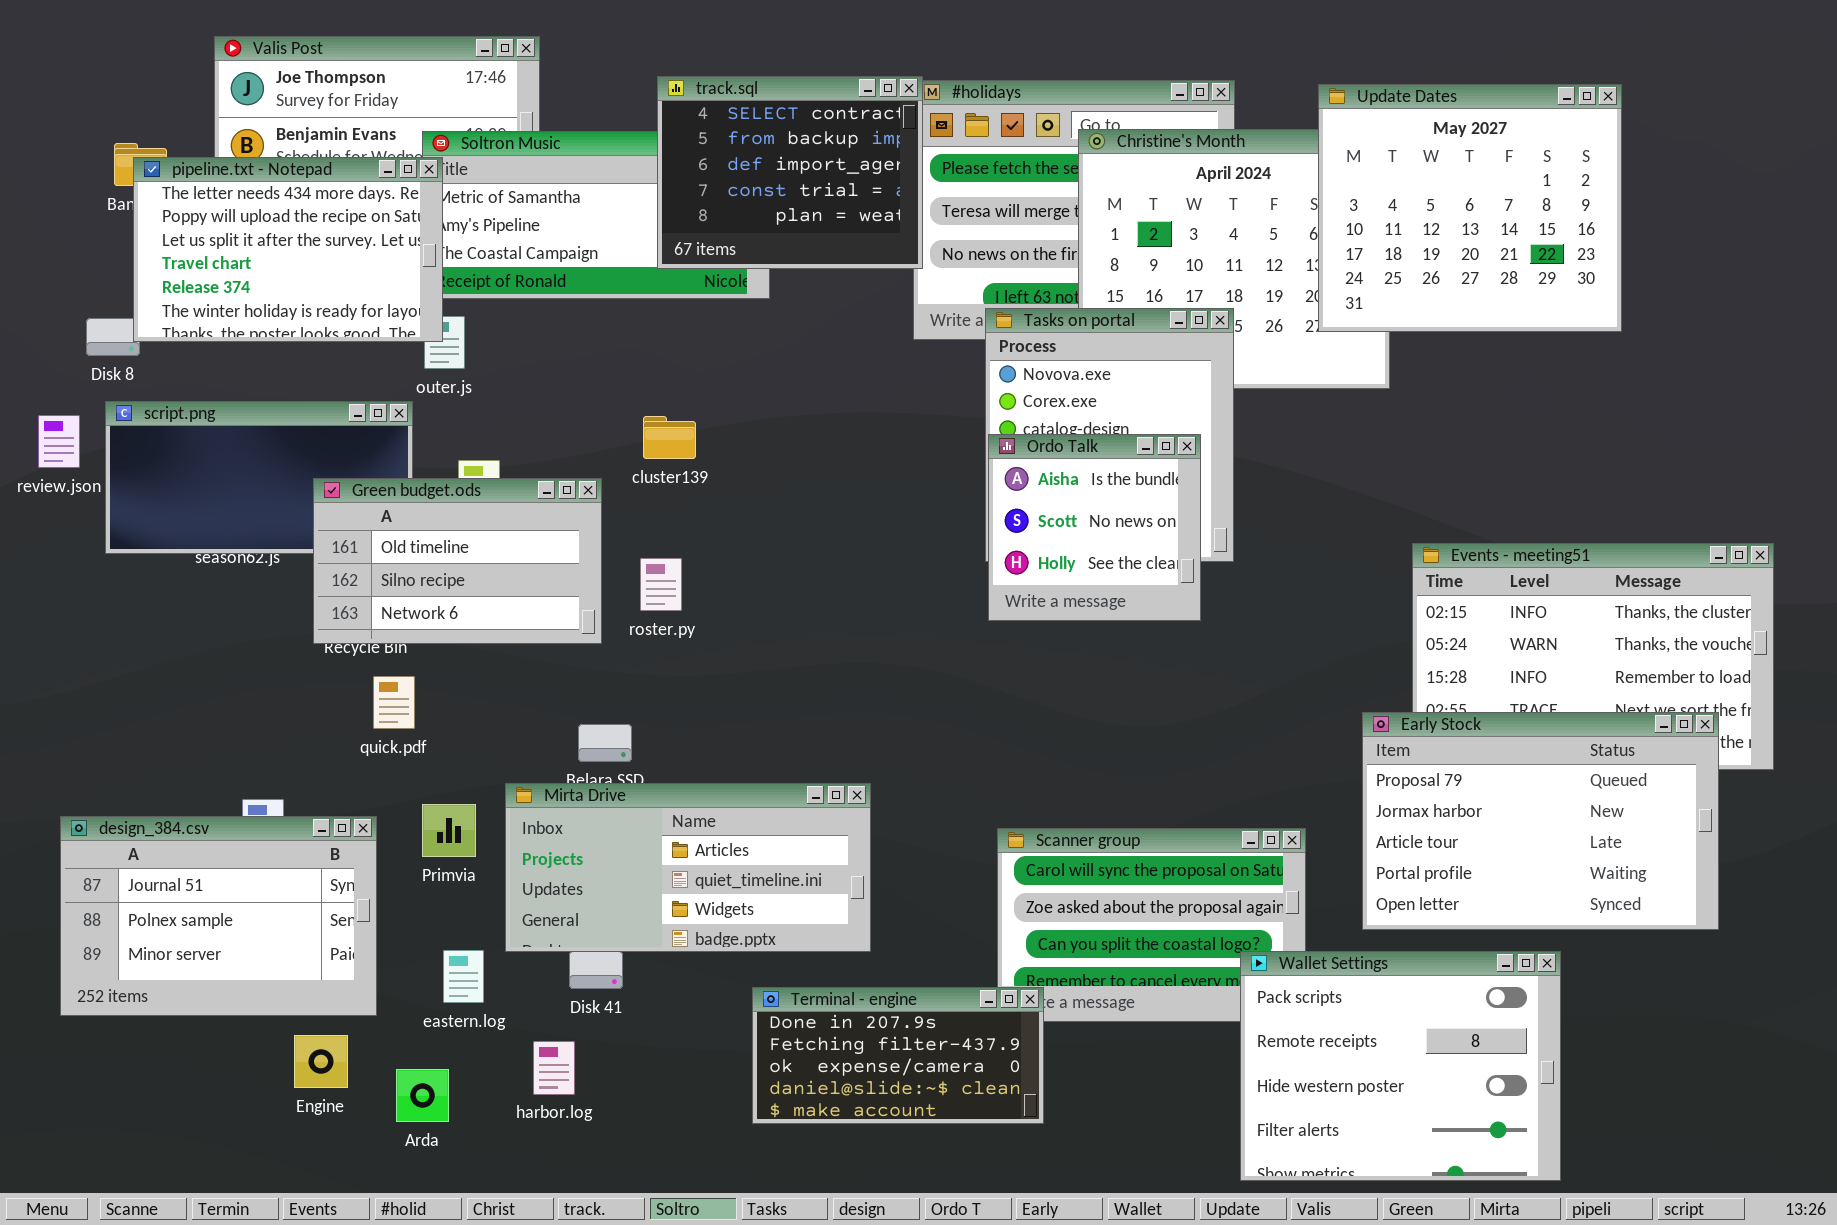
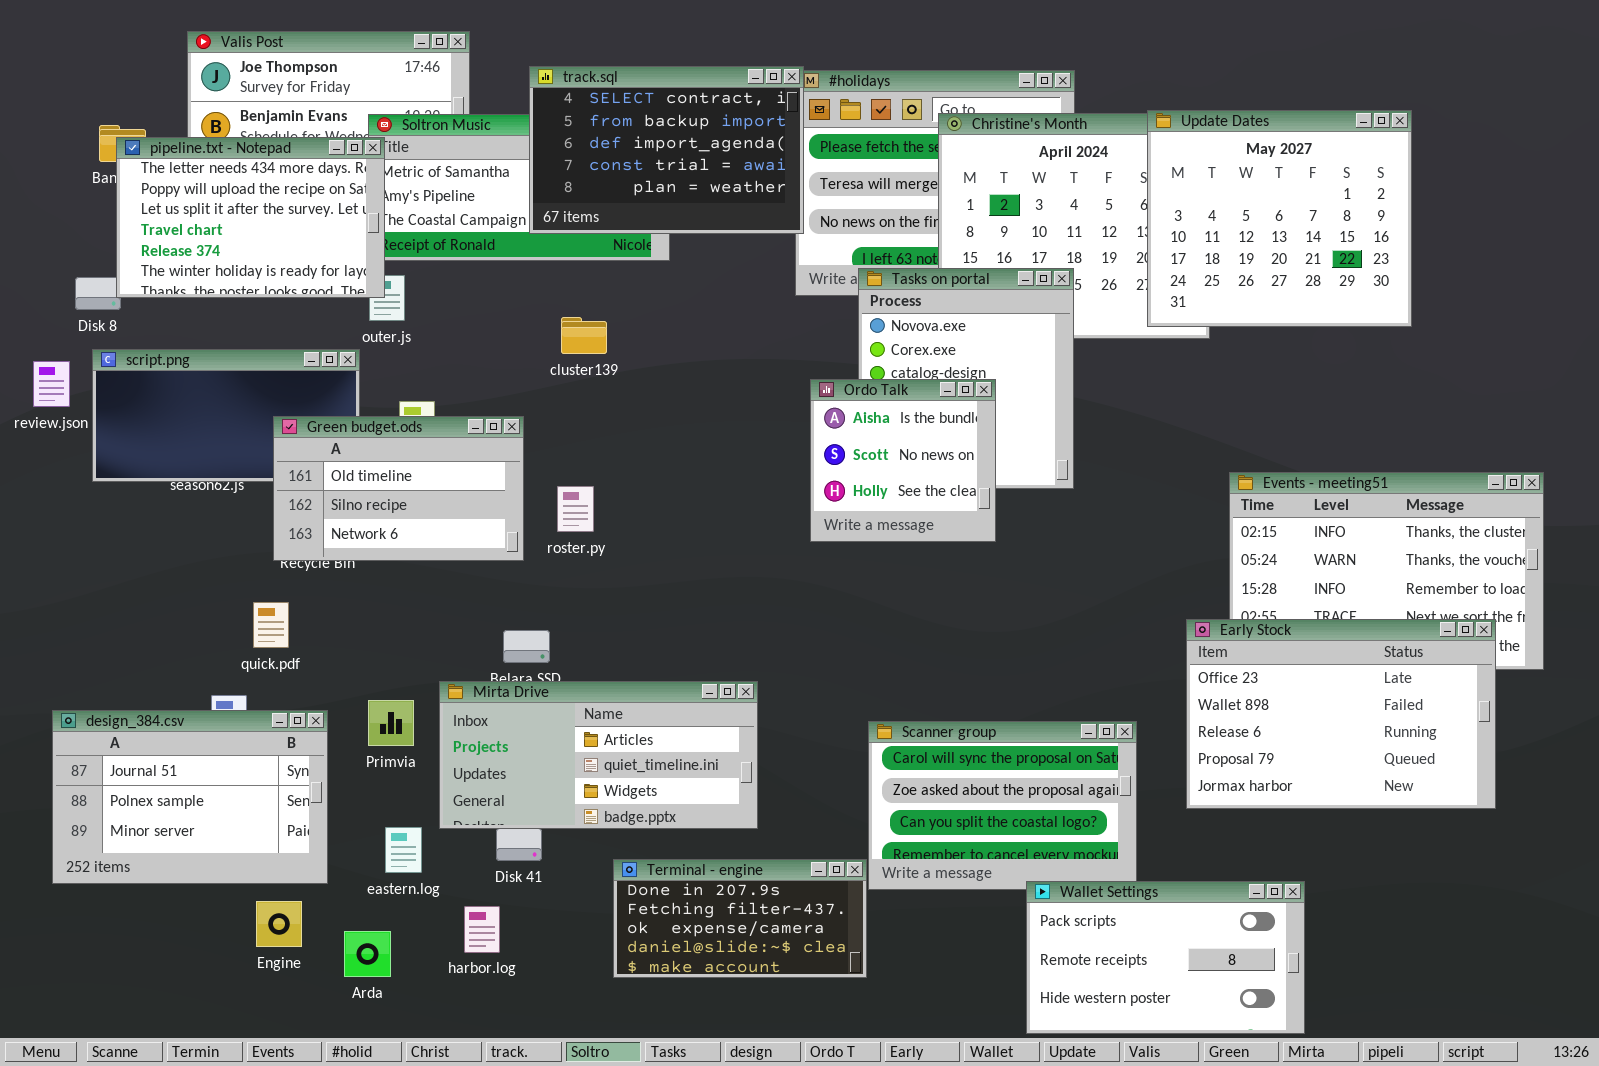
track.sql: [657,76,923,269] -> [529,66,804,234], resized
Update Dates: [1318,84,1622,332] -> [1147,110,1412,327], moved
cluster139: [643,416,696,459] -> [561,317,607,354], moved
Ordo Talk: [988,434,1201,621] -> [810,379,996,542], moved
quick.pdf: [373,676,415,729] -> [253,602,289,648], moved
Early Stock: [1362,712,1719,930] -> [1186,619,1496,809], scrolled up 3 rows
Wallet Settings: [1240,951,1561,1181] -> [1026,881,1305,1034], moved, resized
Terminal - engine: [752,987,1044,1124] -> [613,859,867,978], moved

